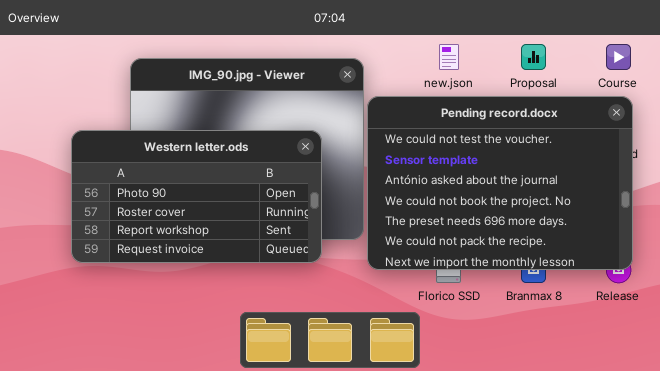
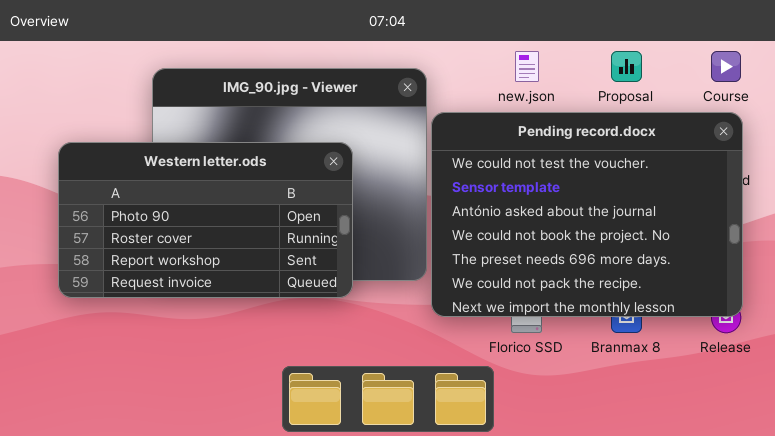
Western letter.ods: [71,130,322,263] -> [58,142,353,298], moved

